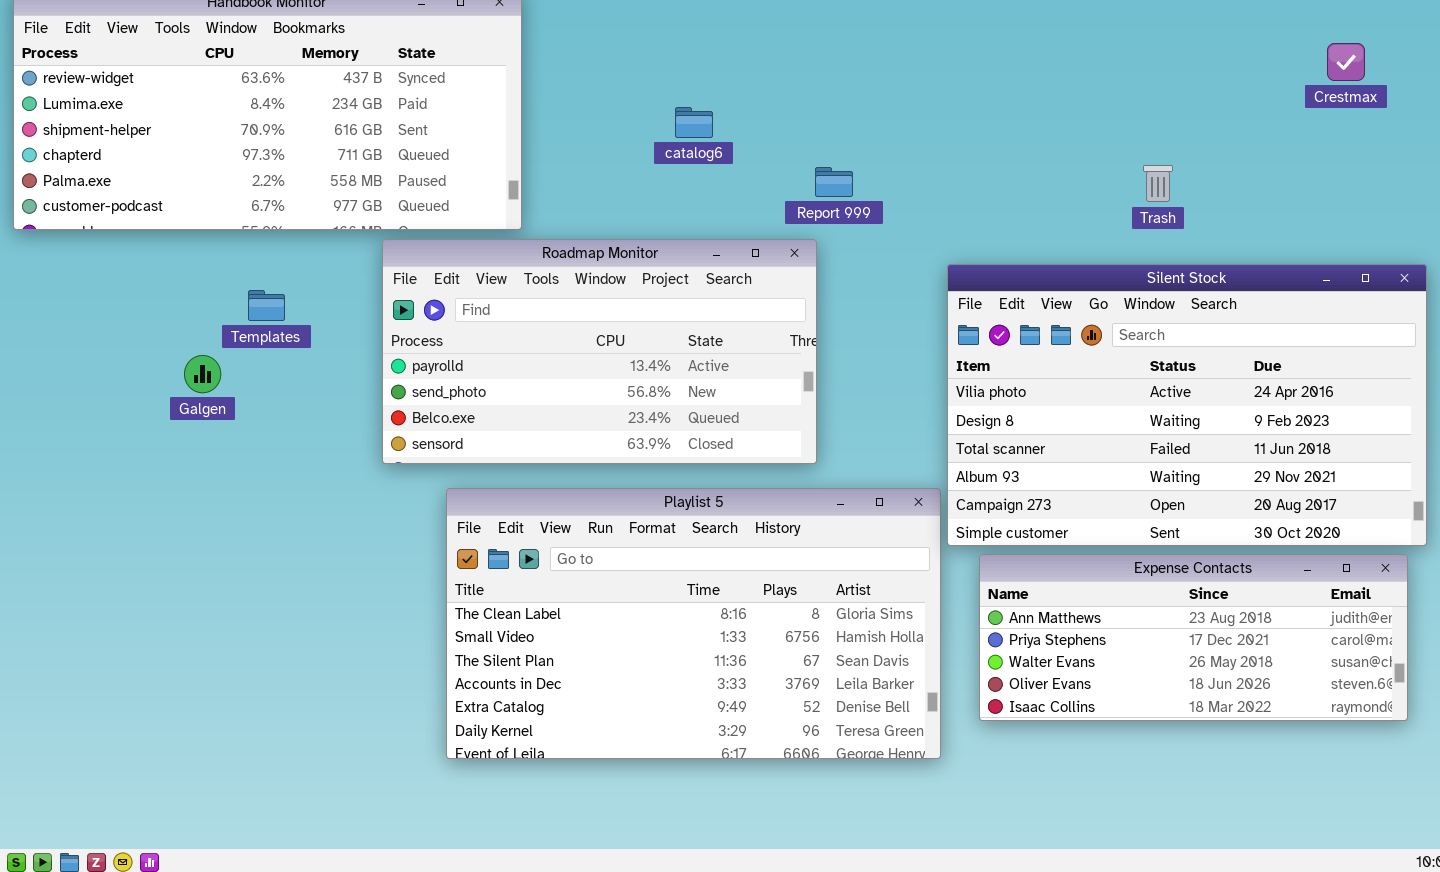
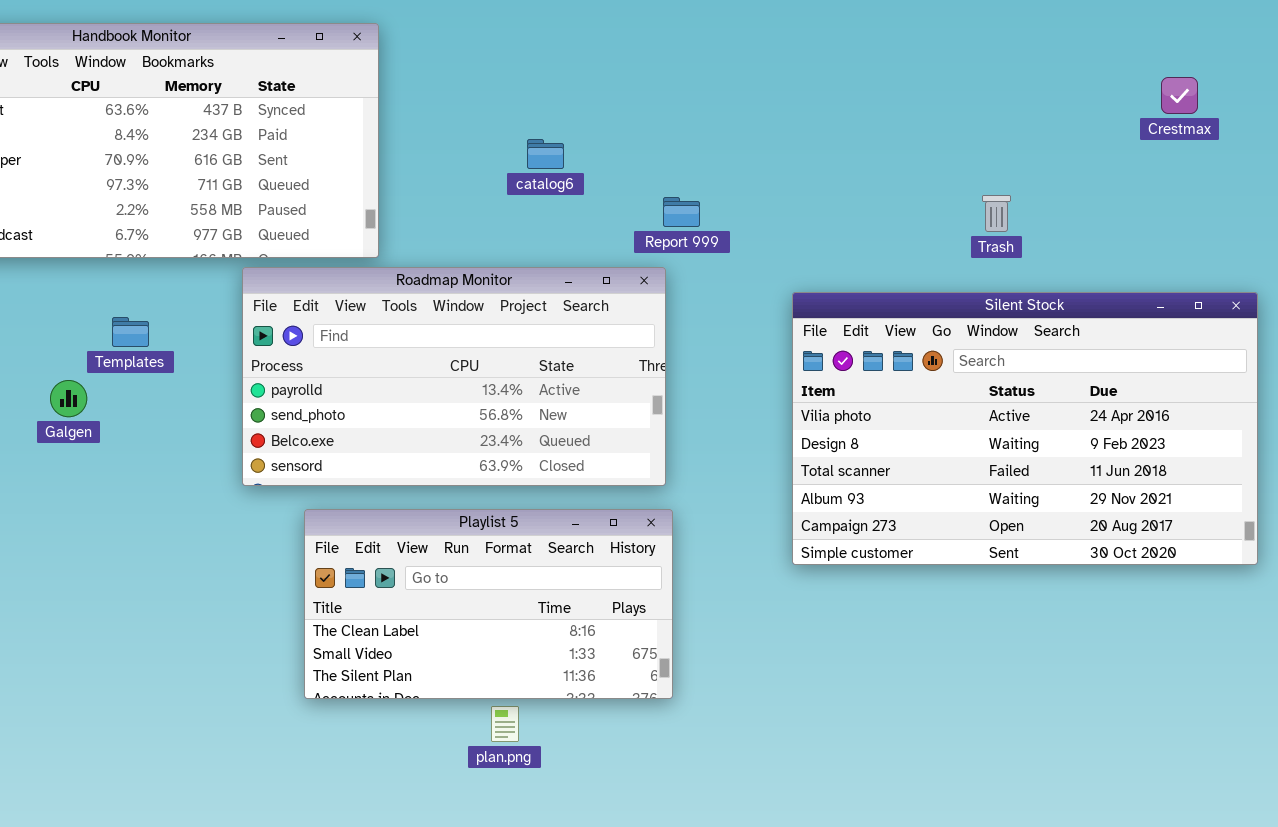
Playlist 5: [446,488,941,759] -> [304,509,673,699], resized
Expense Contacts: [979,554,1408,721] -> none, closed

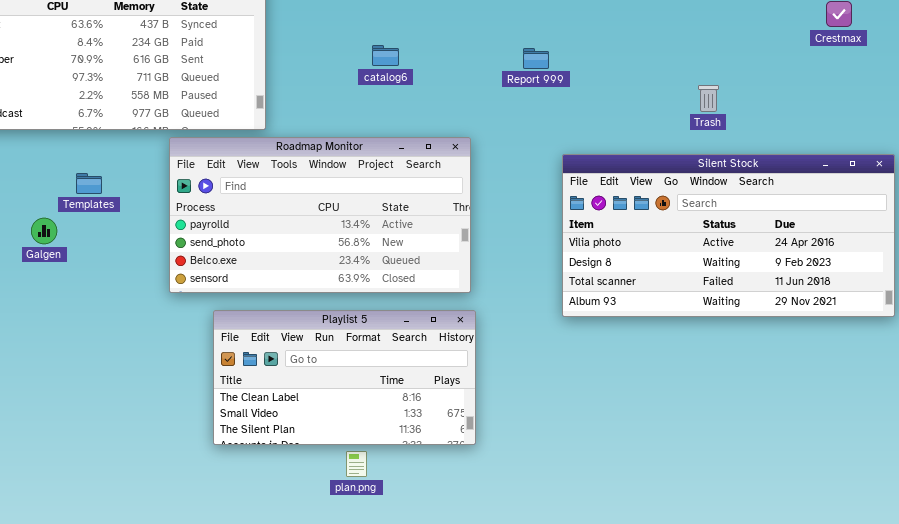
Report 999: [663,197,700,227] -> [523,48,549,69], moved
Silent Stock: [792,292,1258,565] -> [562,154,895,317], resized

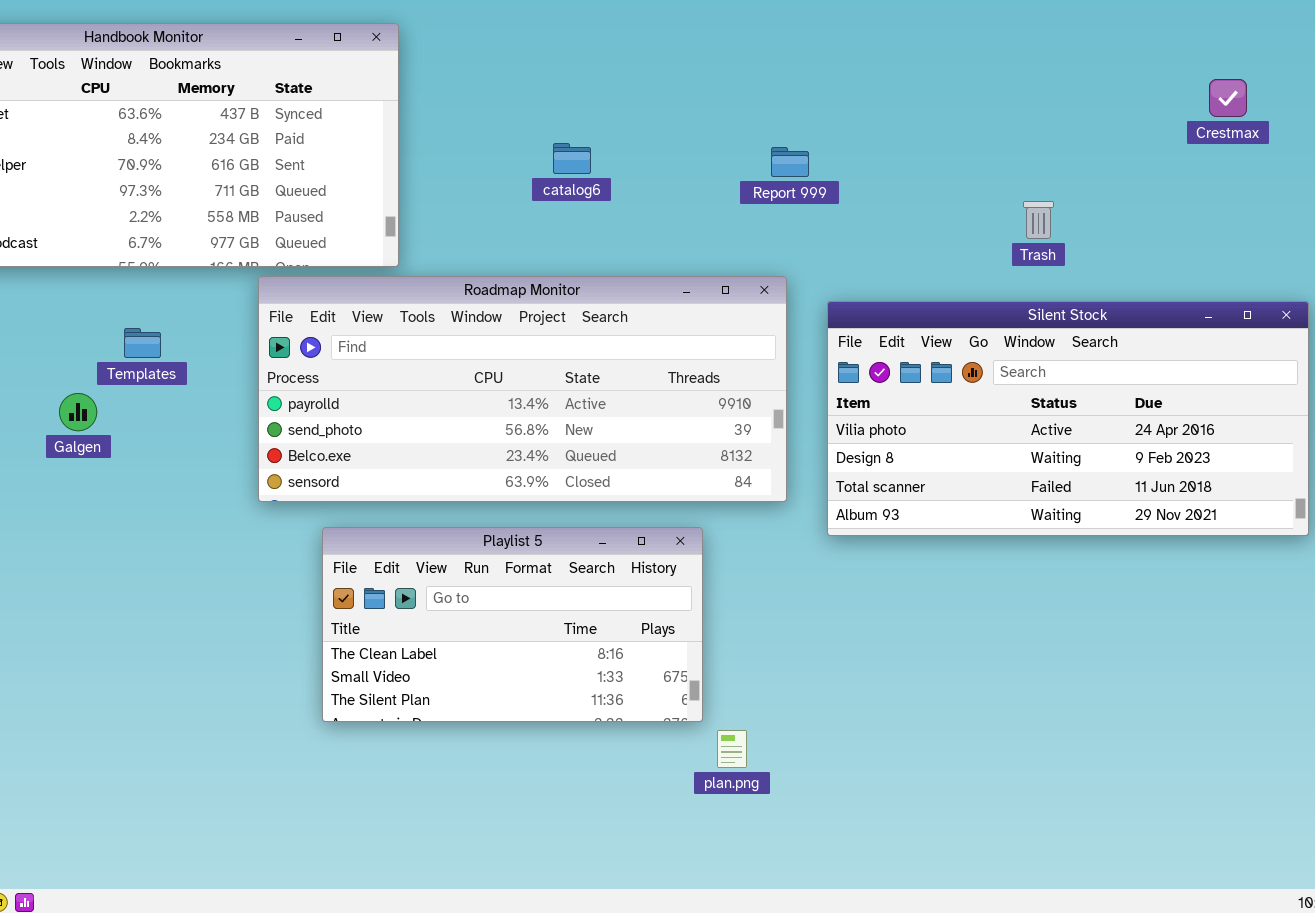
Roadmap Monitor: [169,137,471,293] -> [258,276,787,502], resized
plan.png: [346,451,367,477] -> [717,730,747,768], moved

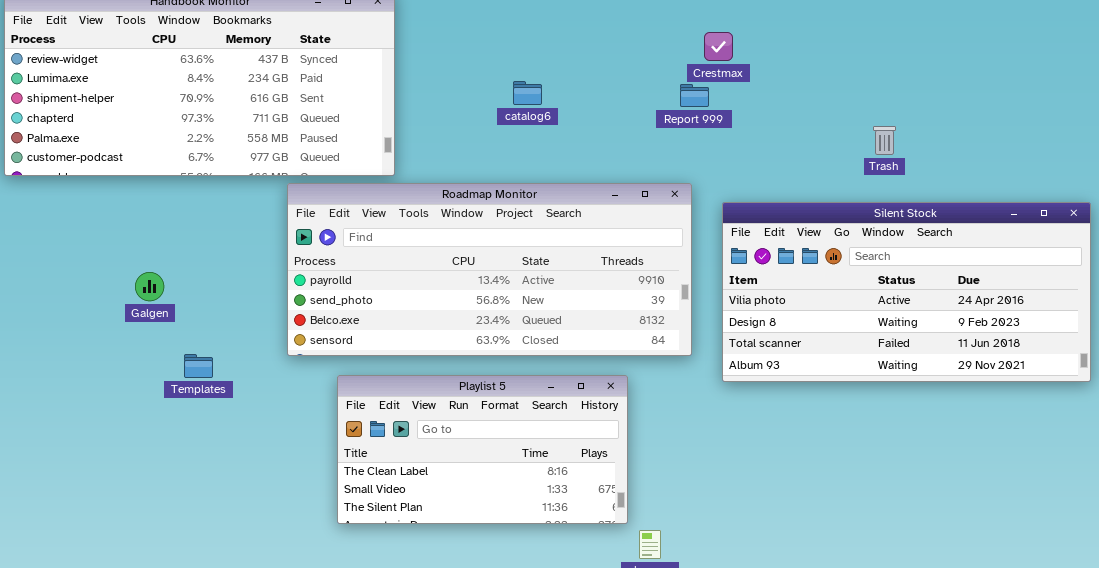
Crestmax: [1209,79,1247,117] -> [704,32,733,61], moved
Templates: [124,328,161,358] -> [184,354,213,378], moved

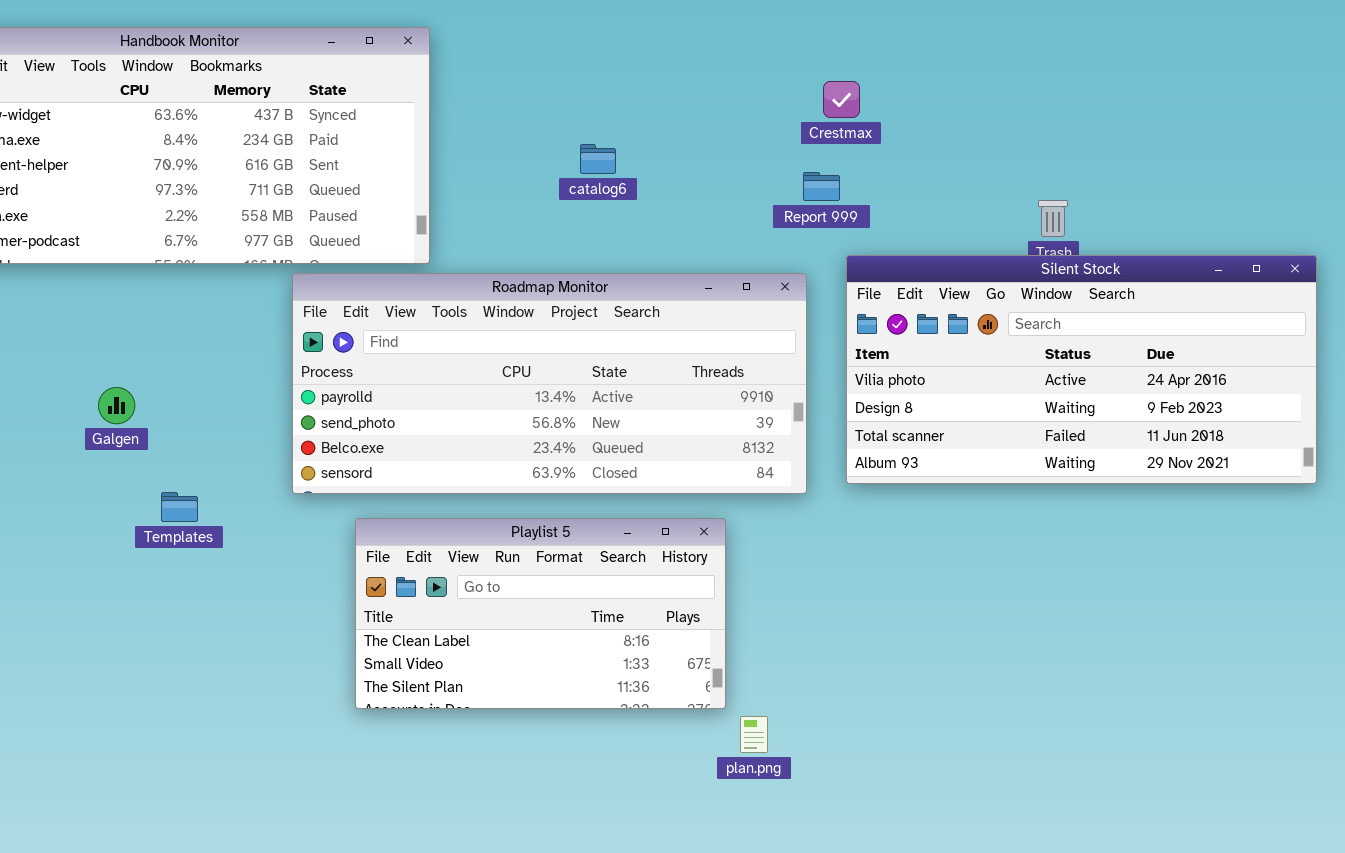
Report 999: [680,84,709,107] -> [803,172,840,201], moved
Silent Stock: [722,202,1091,382] -> [846,255,1317,484], moved

